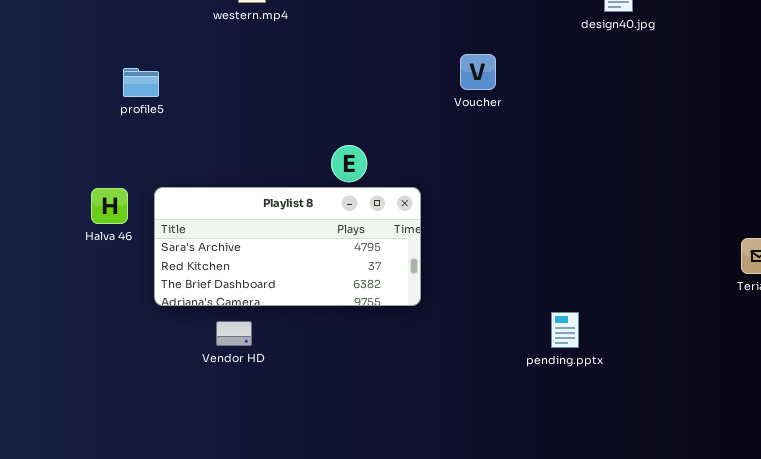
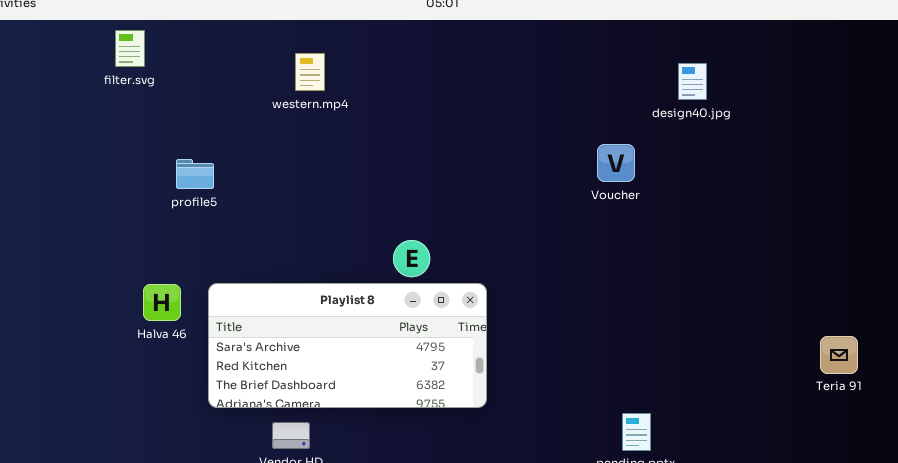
Voucher: [460,54,496,90] -> [597,144,635,182], moved

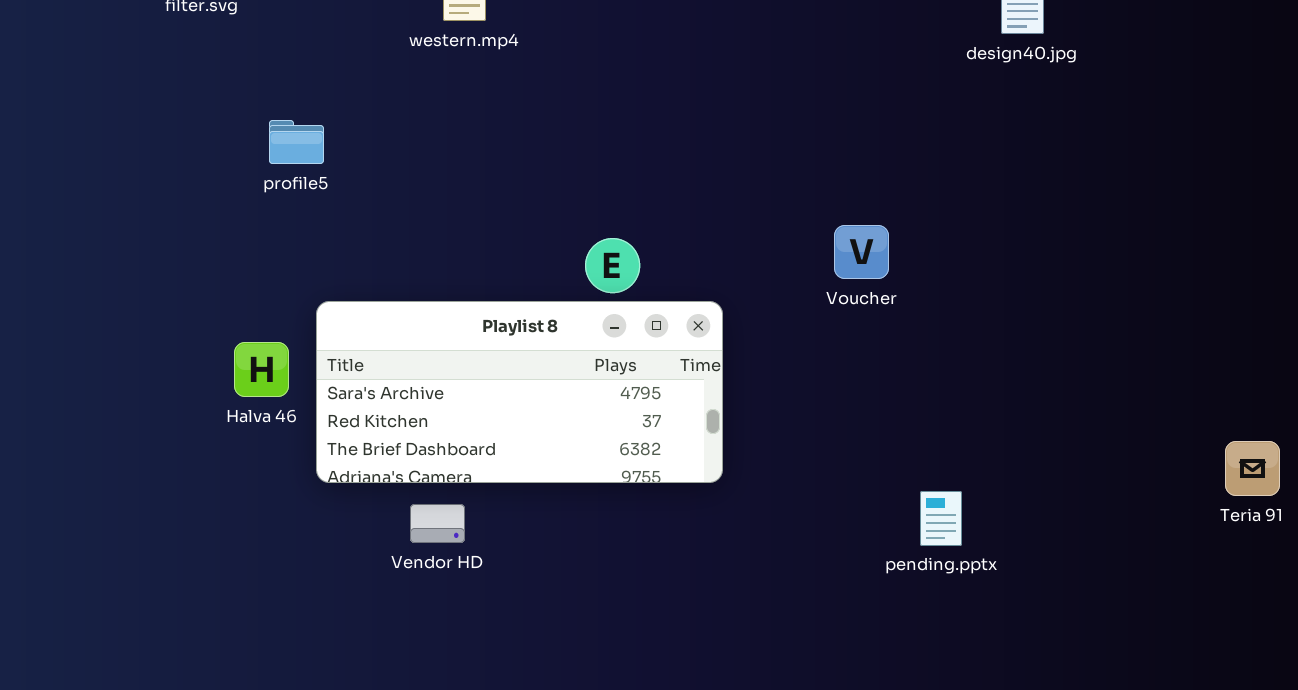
Voucher: [597,144,635,182] -> [834,225,889,279], moved
Halva 46: [143,284,181,321] -> [234,342,289,397], moved
Teria 91: [820,336,858,374] -> [1225,441,1280,496], moved

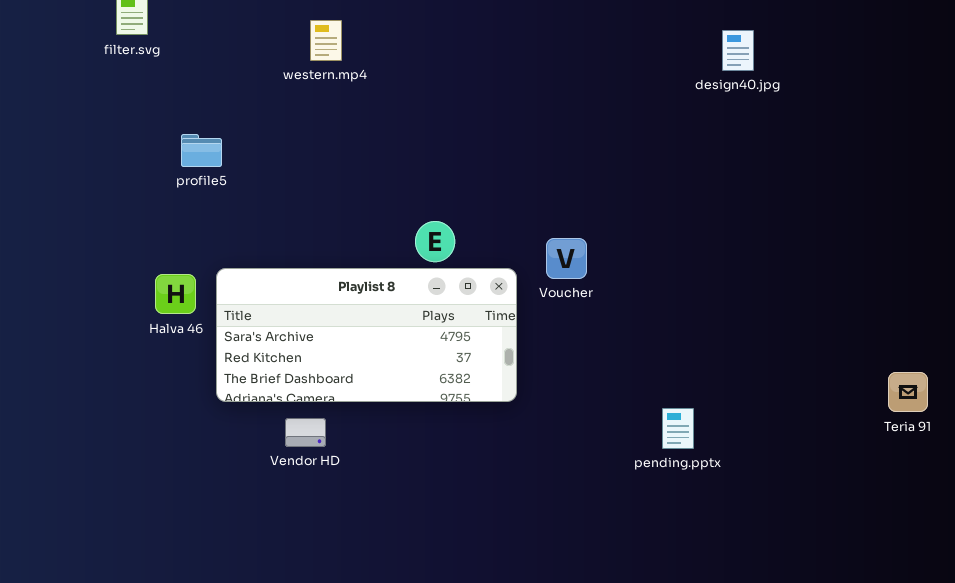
Voucher: [834,225,889,279] -> [546,238,587,279], moved
Halva 46: [234,342,289,397] -> [155,274,196,314], moved

